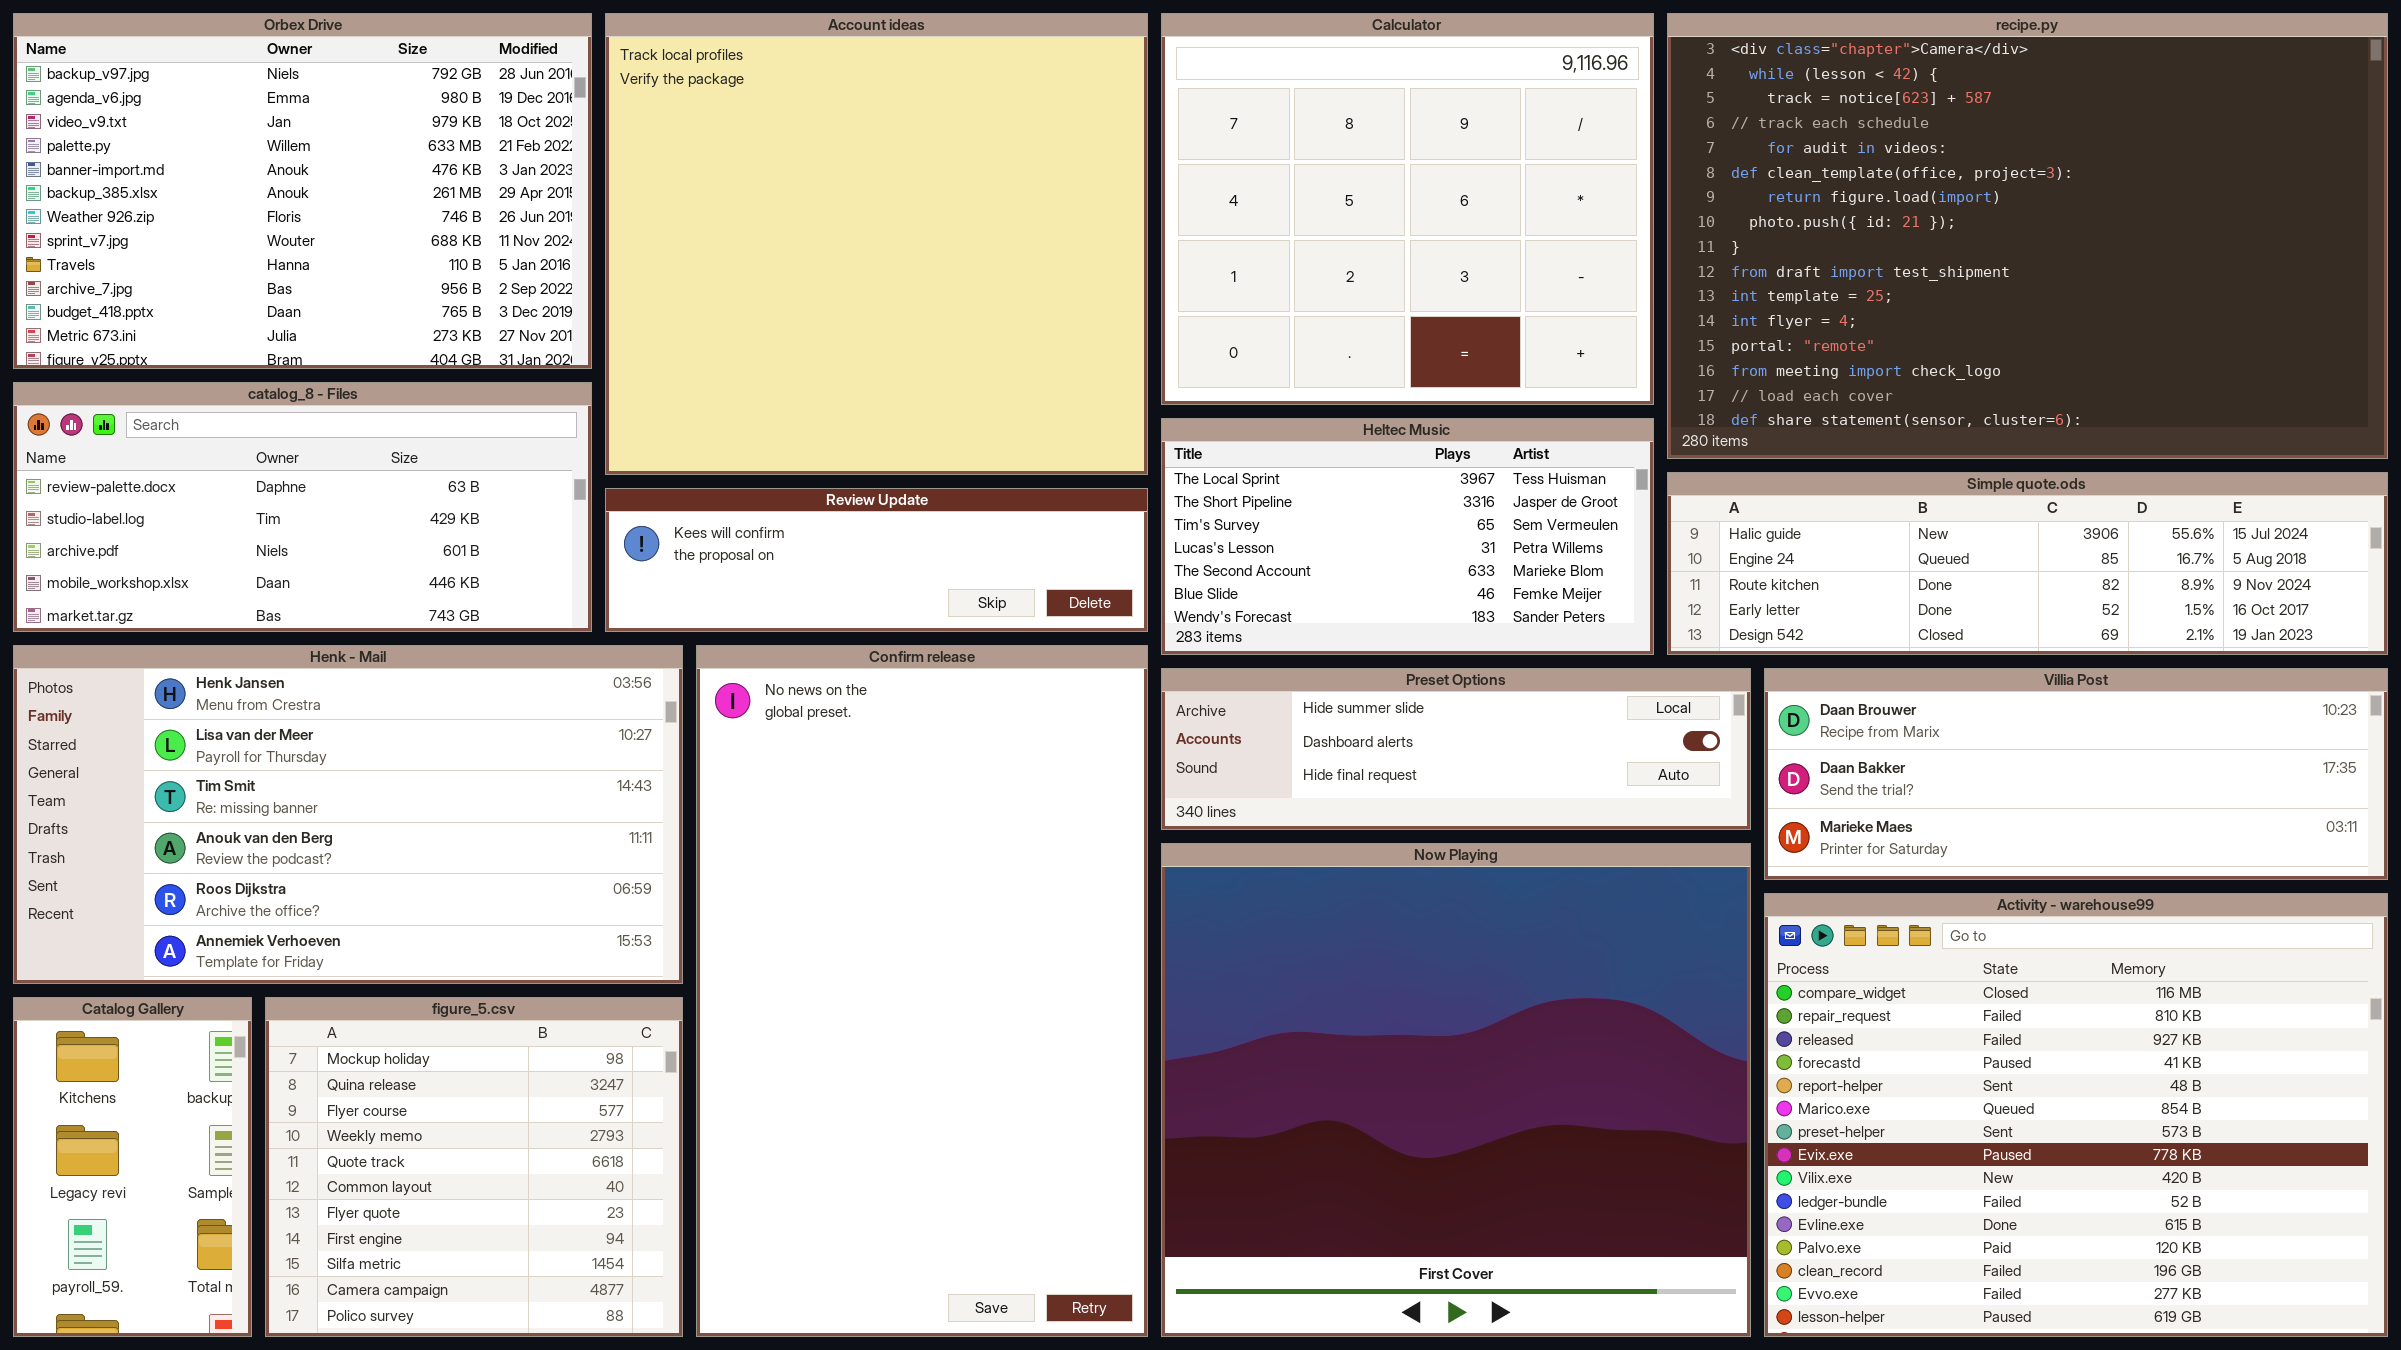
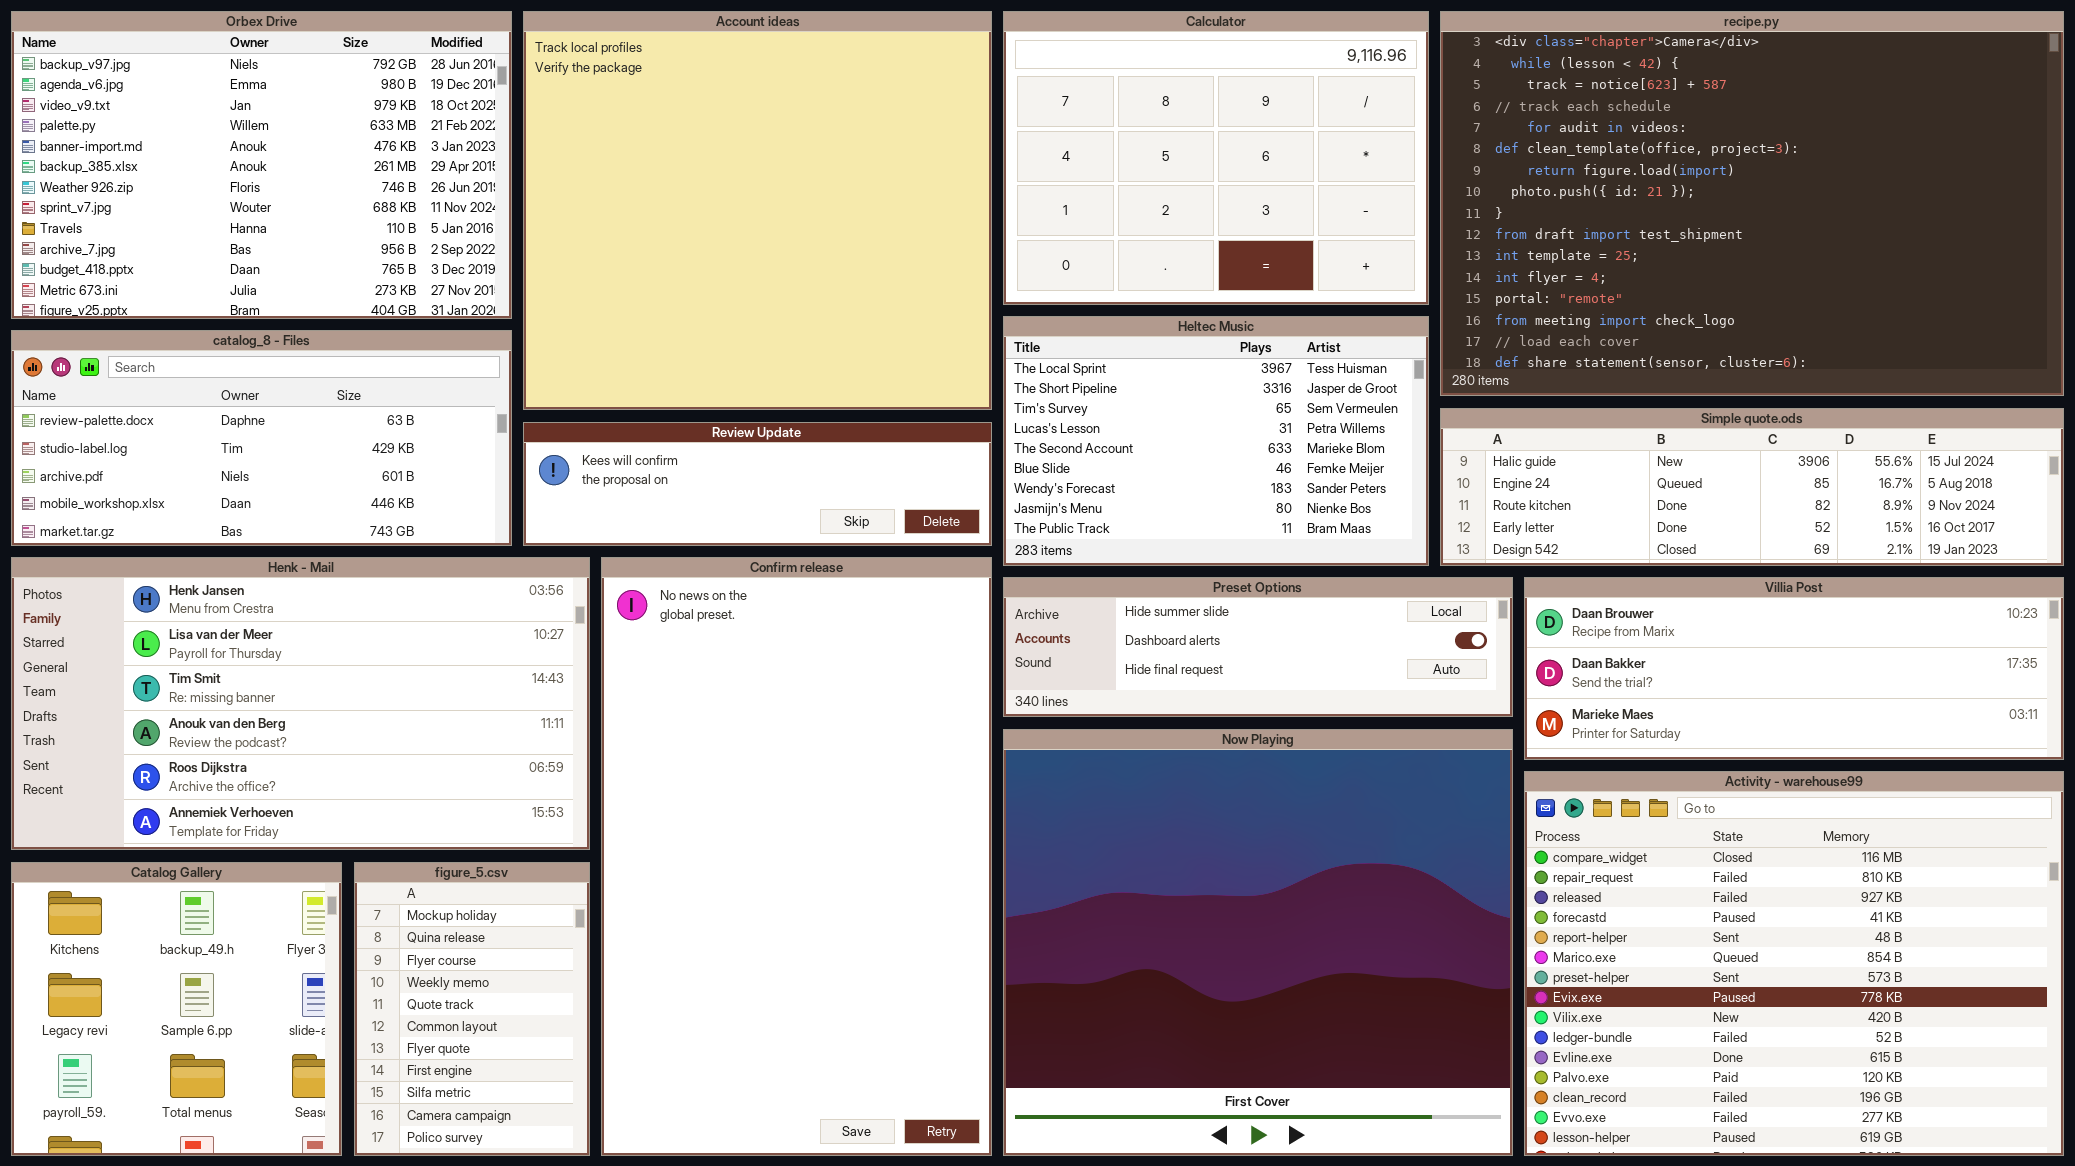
Calculator: [1161,13,1654,405] -> [1003,11,1429,305], resized
Heltec Music: [1161,418,1654,655] -> [1003,316,1429,566], resized
Catalog Gallery: [13,997,252,1337] -> [11,862,342,1156], resized
figure_5.csv: [265,997,683,1337] -> [354,862,590,1156], resized

